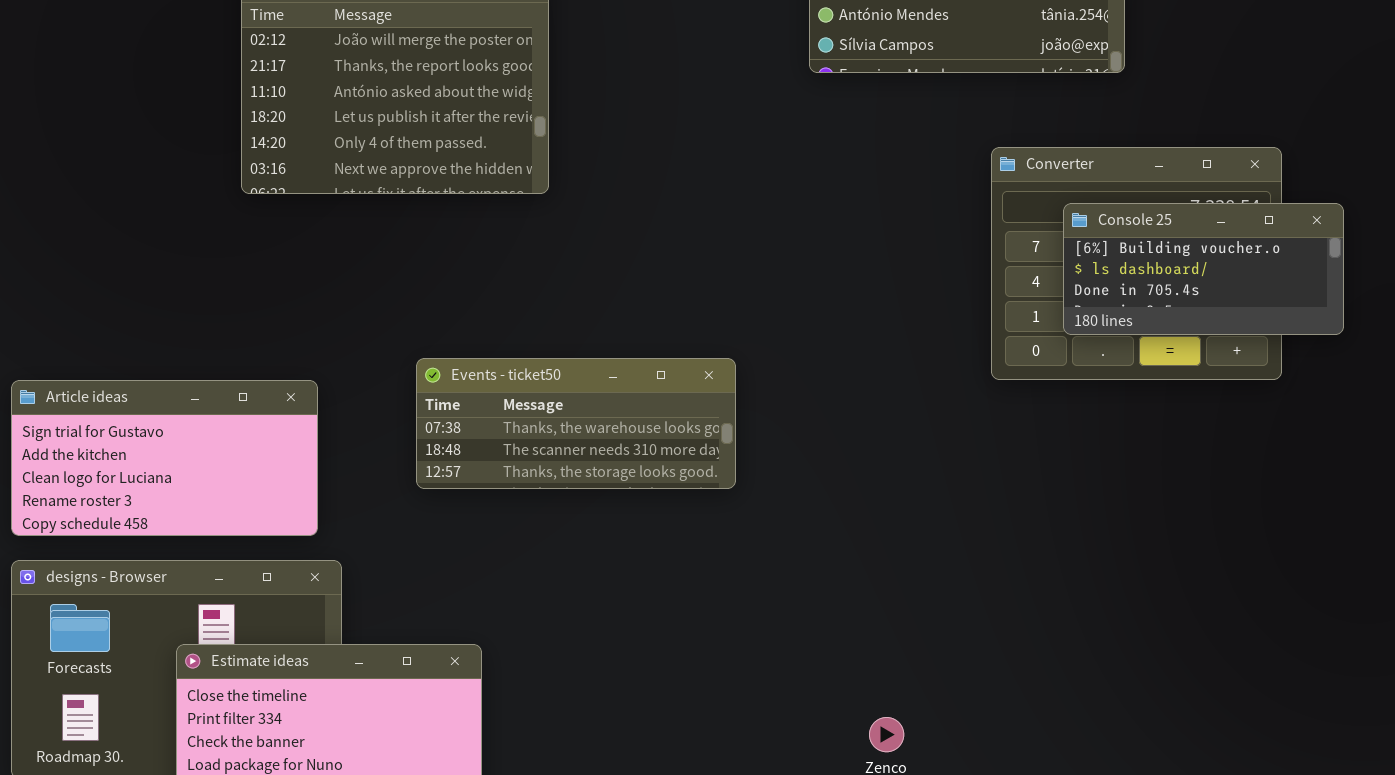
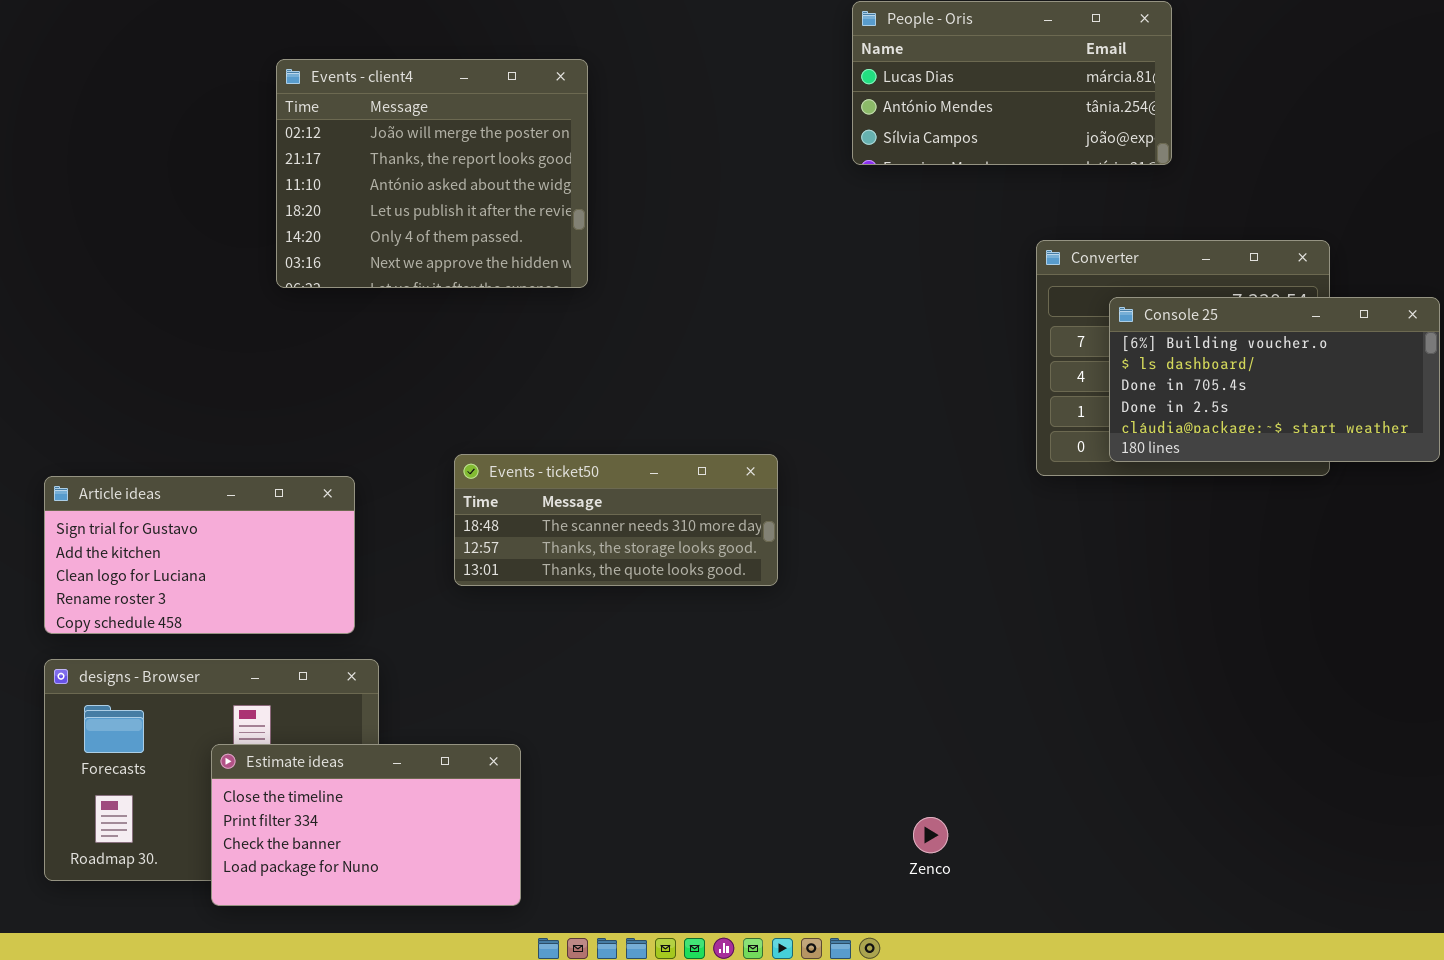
Console 25: [1063,203,1344,335] -> [1109,297,1440,462], resized
Events - ticket50: [416,358,736,489] -> [454,454,778,586], scrolled down 1 row

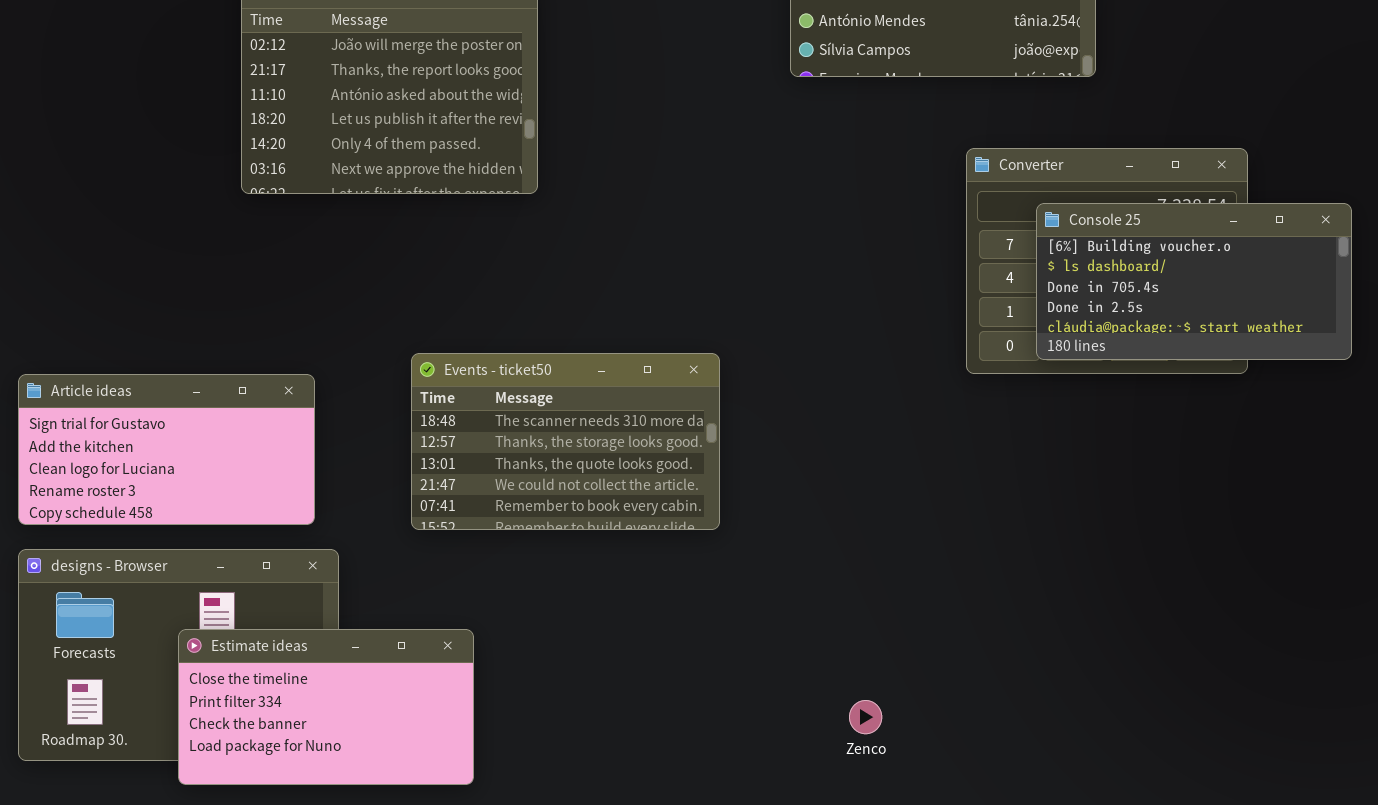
Events - ticket50: [454,454,778,586] -> [411,353,720,530], resized

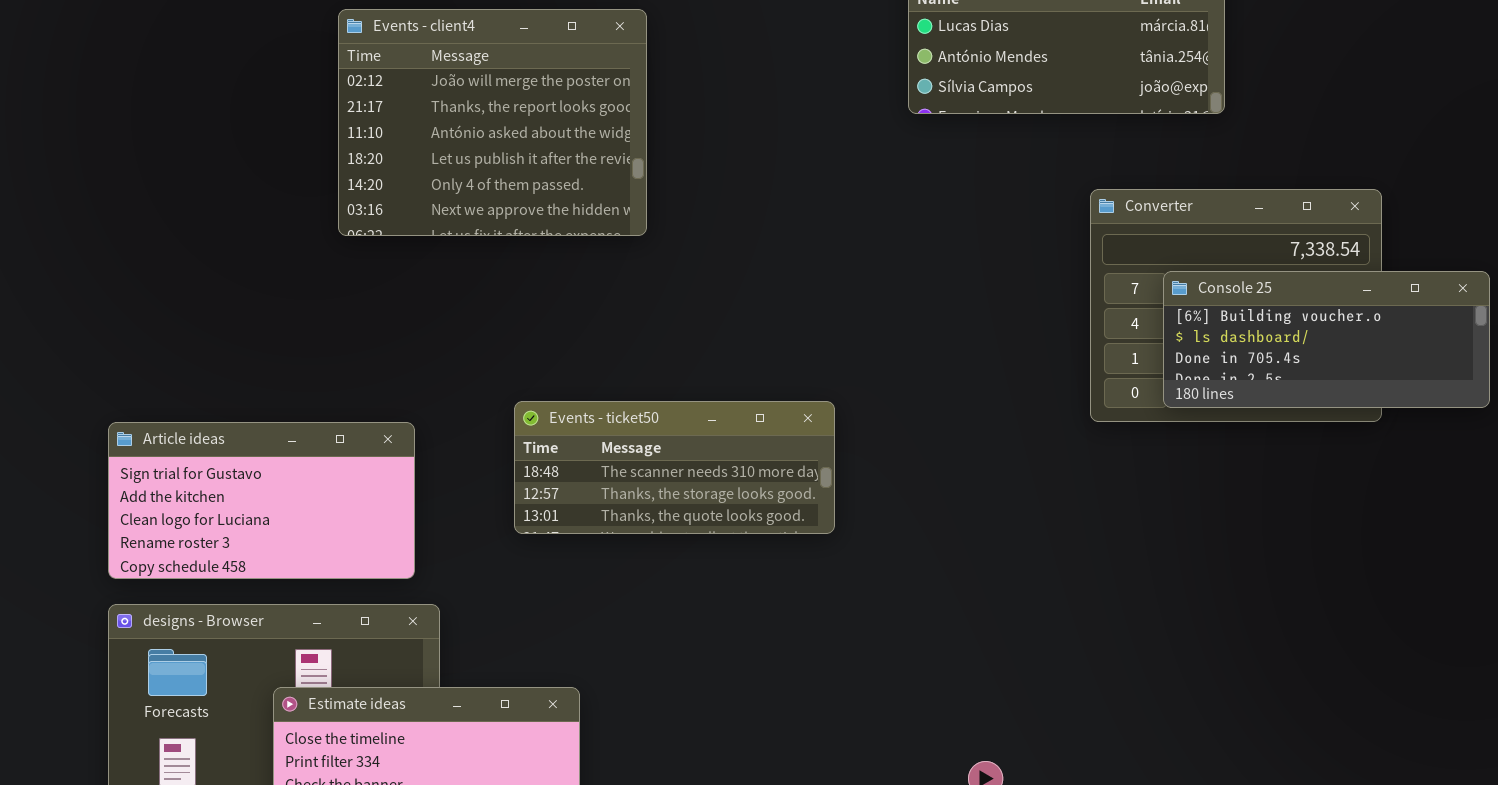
Console 25: [1036,203,1352,360] -> [1163,271,1490,408], resized
Events - ticket50: [411,353,720,530] -> [514,401,835,534], resized

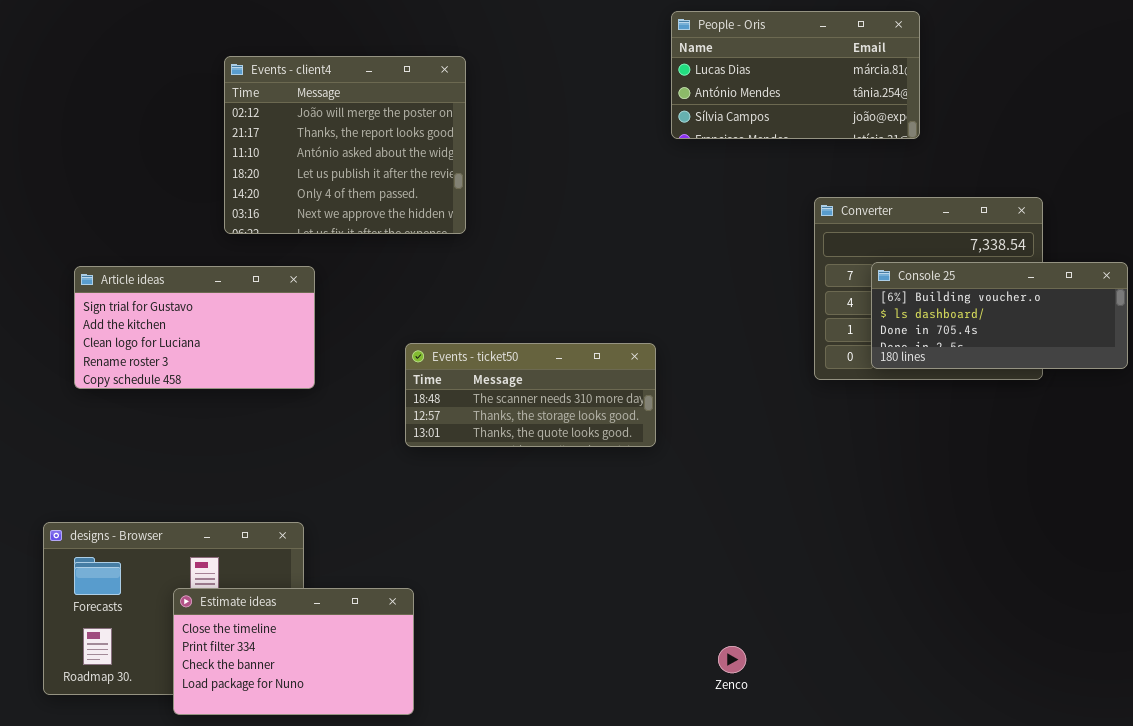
Events - ticket50: [514,401,835,534] -> [405,343,656,447], moved
Article ideas: [108,422,415,579] -> [74,266,315,389], moved

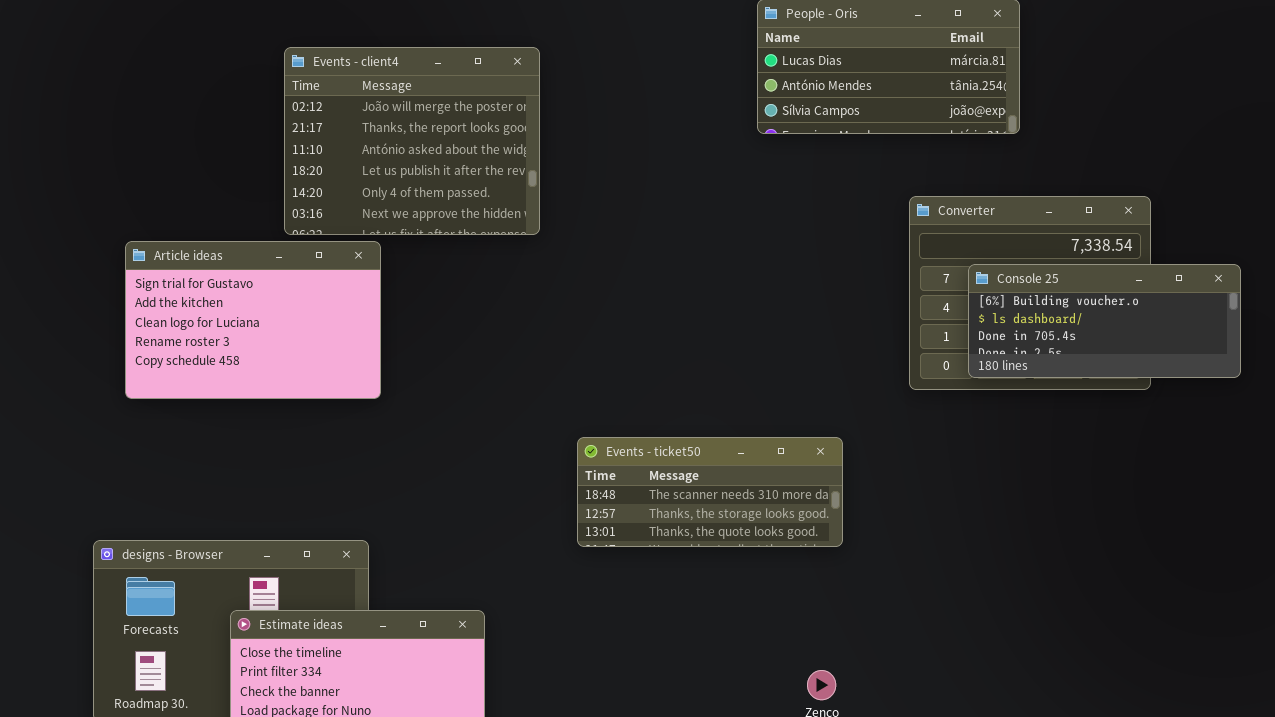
Article ideas: [74,266,315,389] -> [125,241,381,399], resized
Events - ticket50: [405,343,656,447] -> [577,437,843,547], moved

